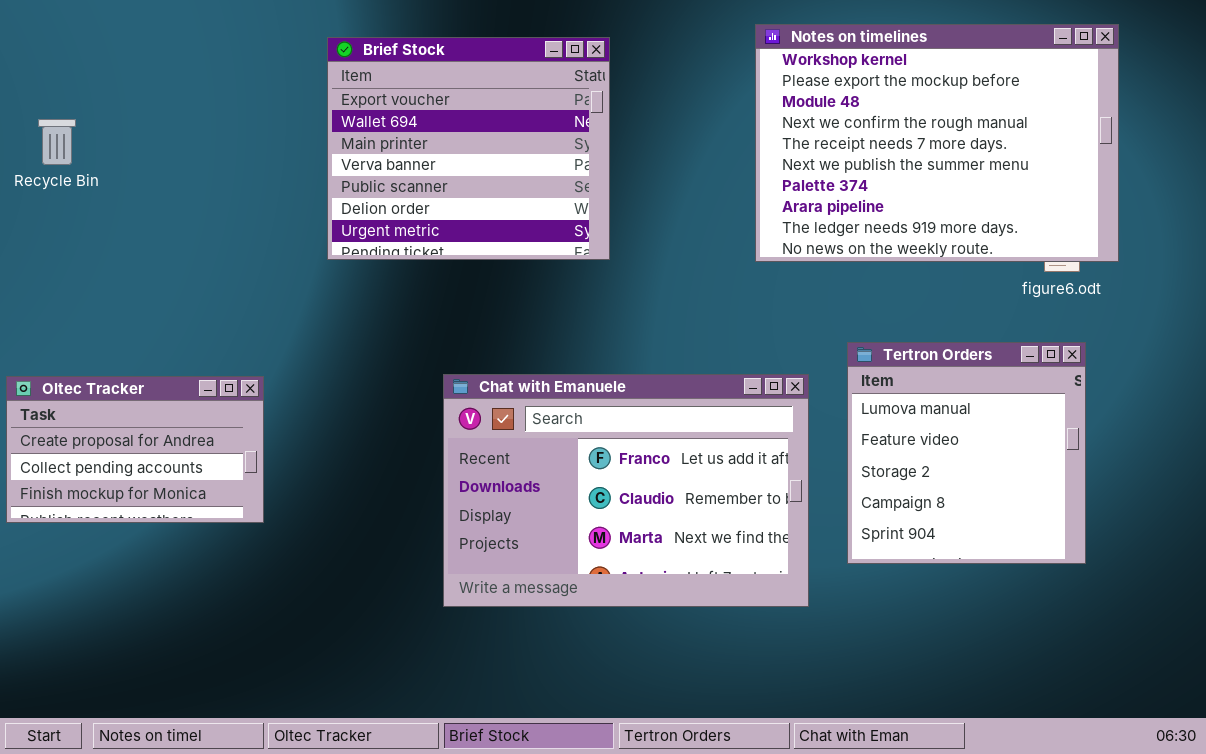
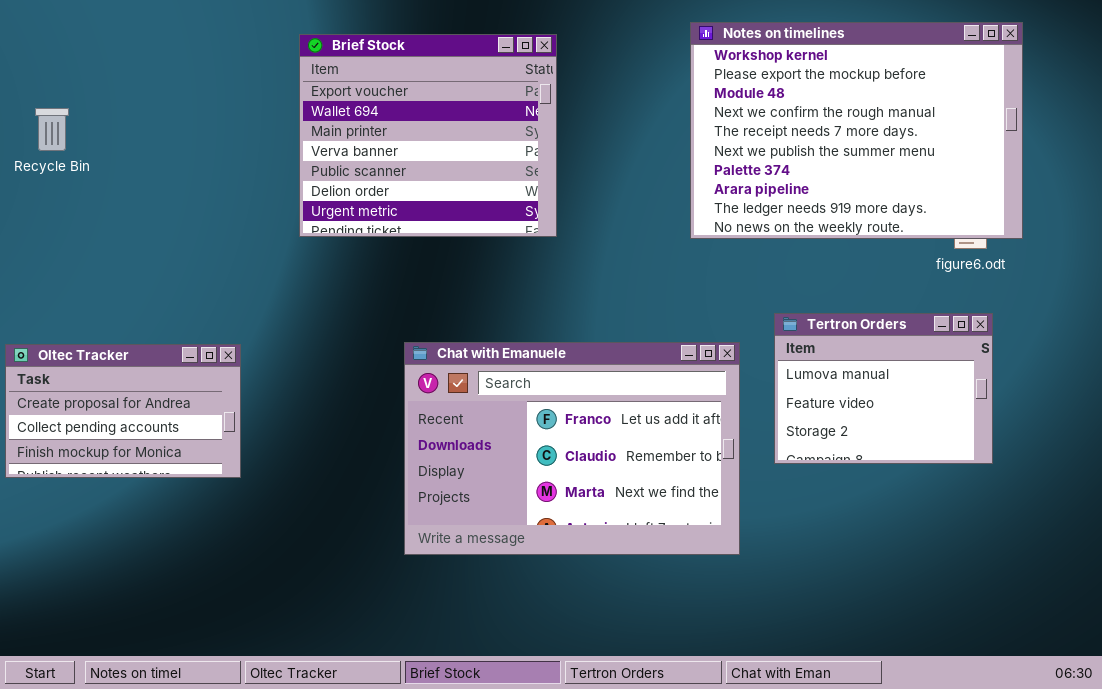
Tertron Orders: [847,342,1086,564] -> [774,313,993,464], resized

